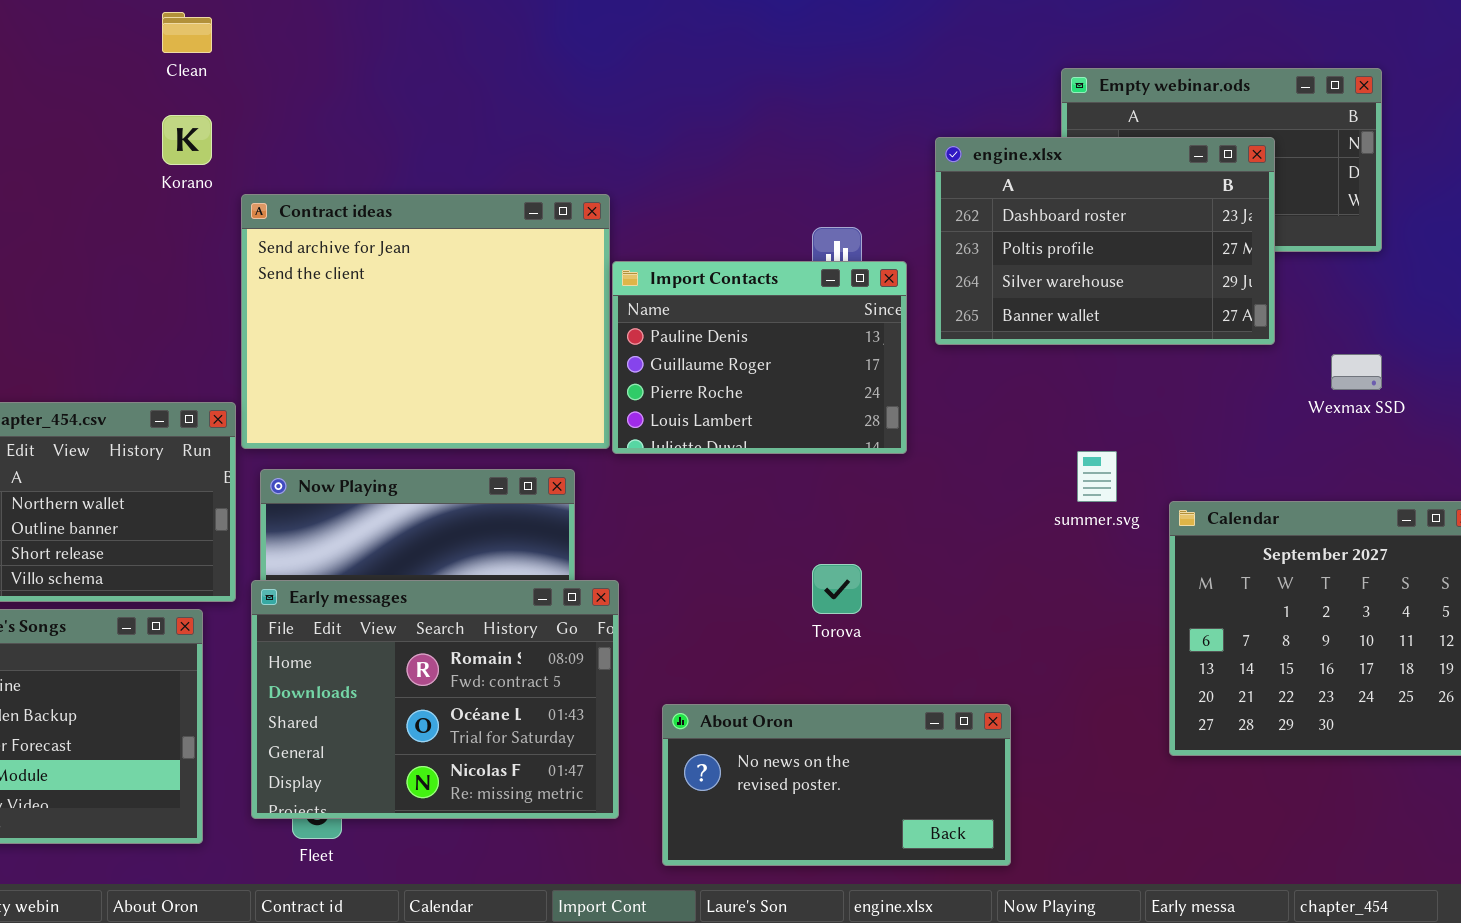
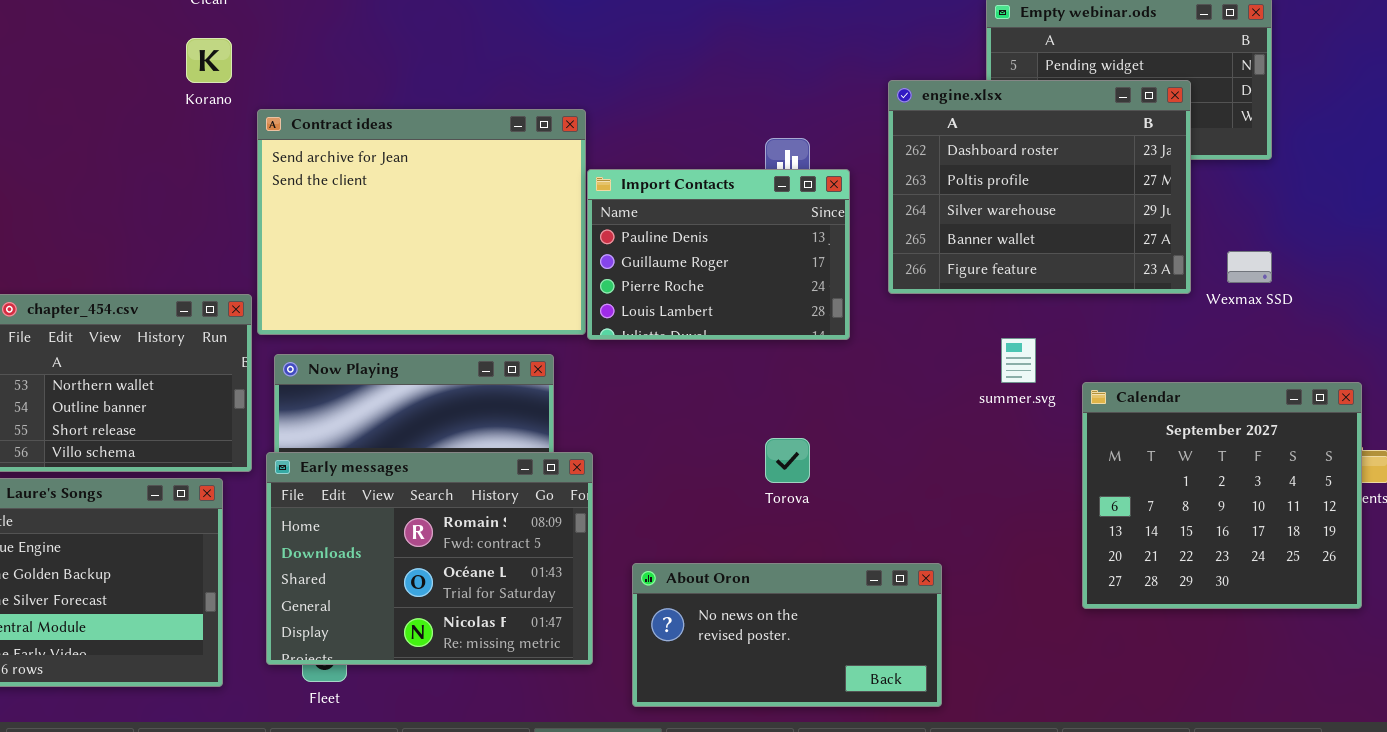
engine.xlsx: [935,137,1275,345] -> [888,80,1191,294], moved, resized

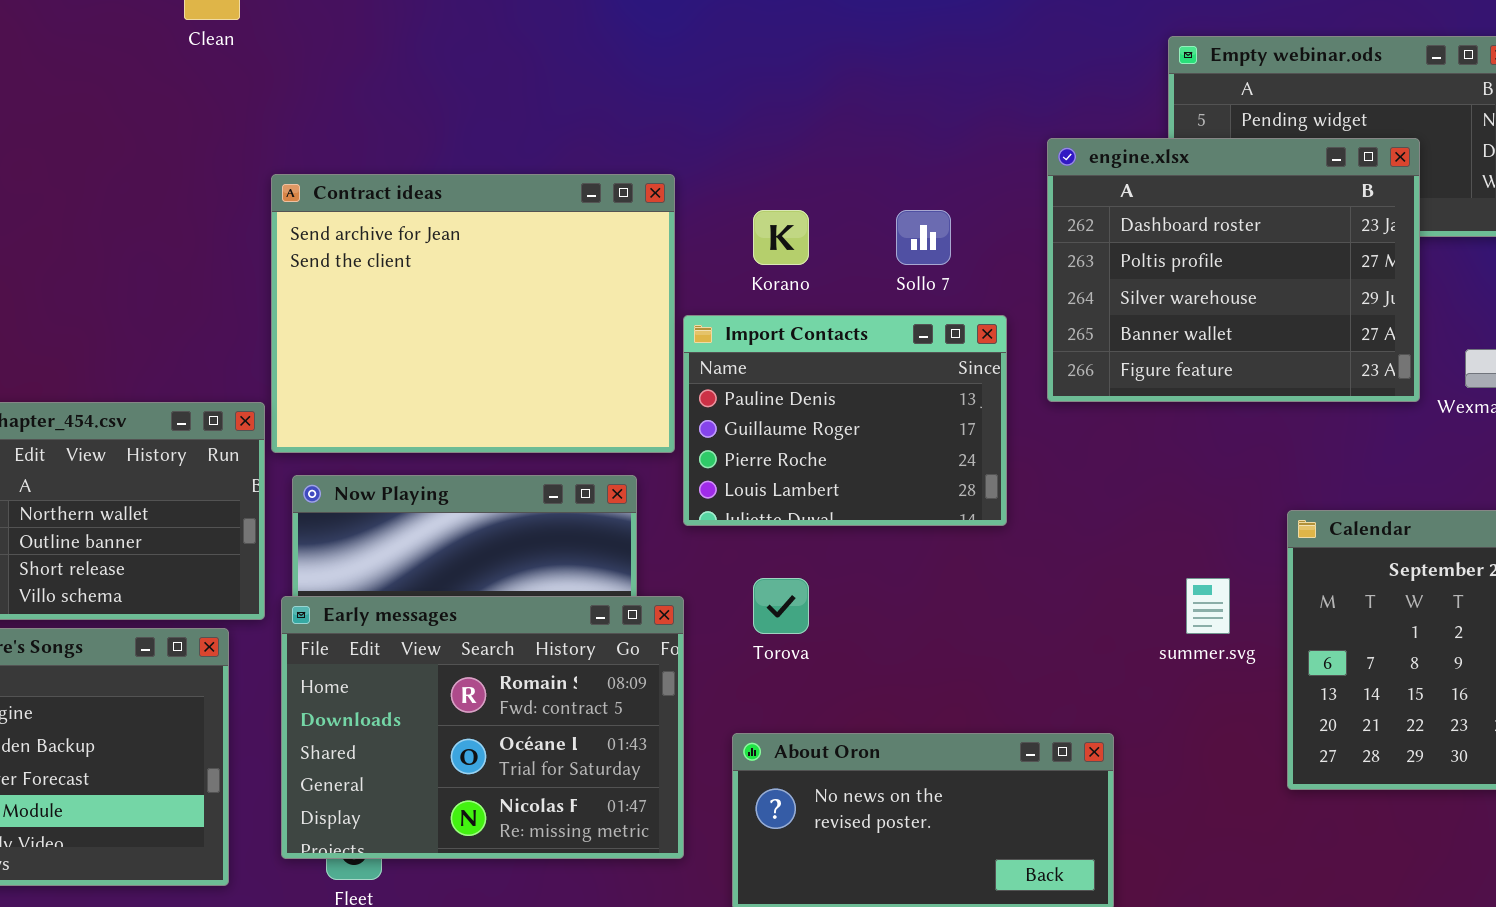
Korano: [186,38,232,83] -> [753,210,809,265], moved
Import Contacts: [587,169,850,340] -> [683,315,1007,526], moved
summer.svg: [1001,338,1036,383] -> [1186,578,1230,634], moved
Torova: [765,438,810,483] -> [753,578,809,634], moved

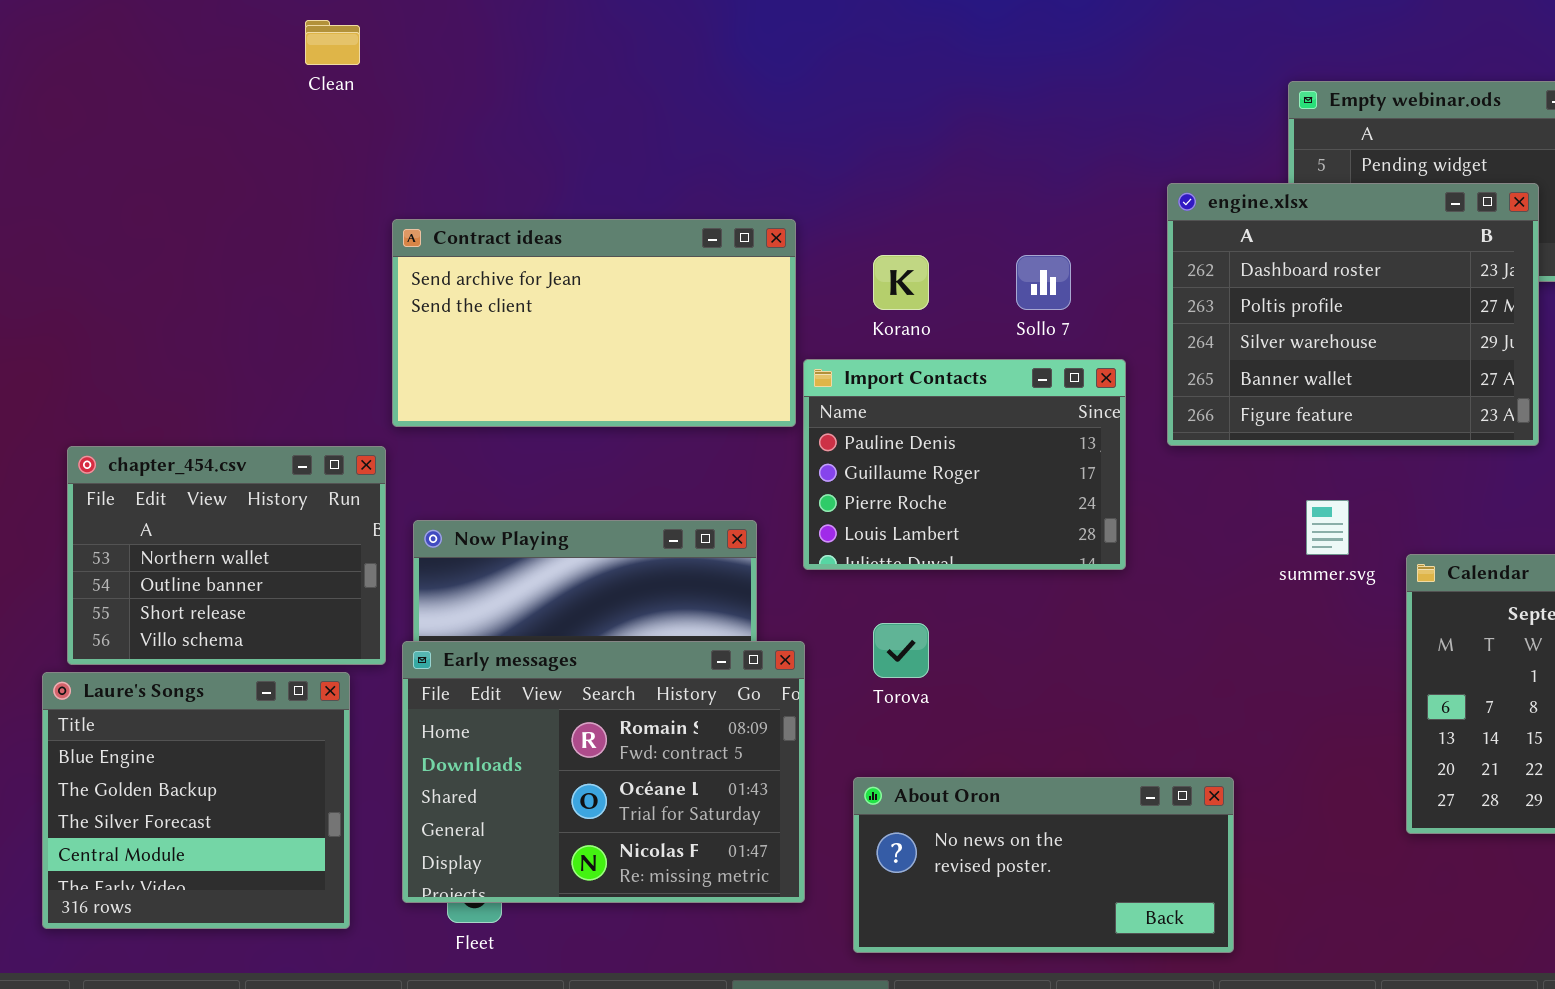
Contract ideas: [271,174,675,453] -> [392,219,796,427], resized
summer.svg: [1186,578,1230,634] -> [1306,500,1349,555], moved

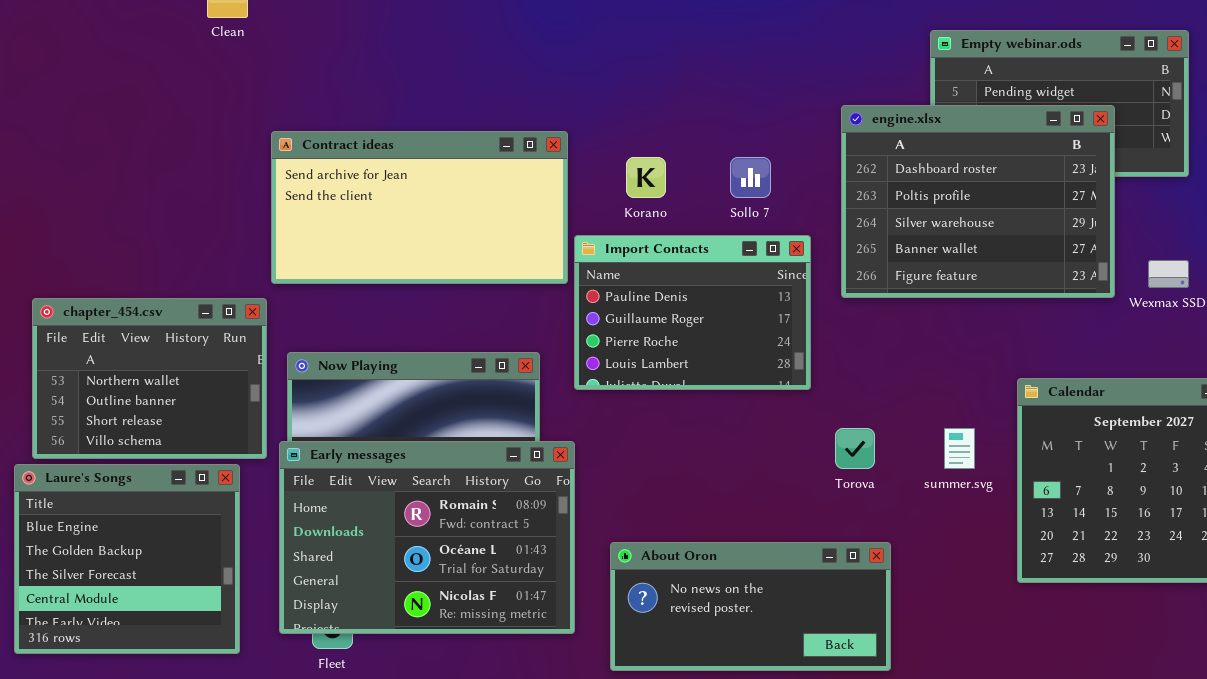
summer.svg: [1306,500,1349,555] -> [944,428,975,469], moved
Torova: [873,623,929,678] -> [835,428,875,469], moved

